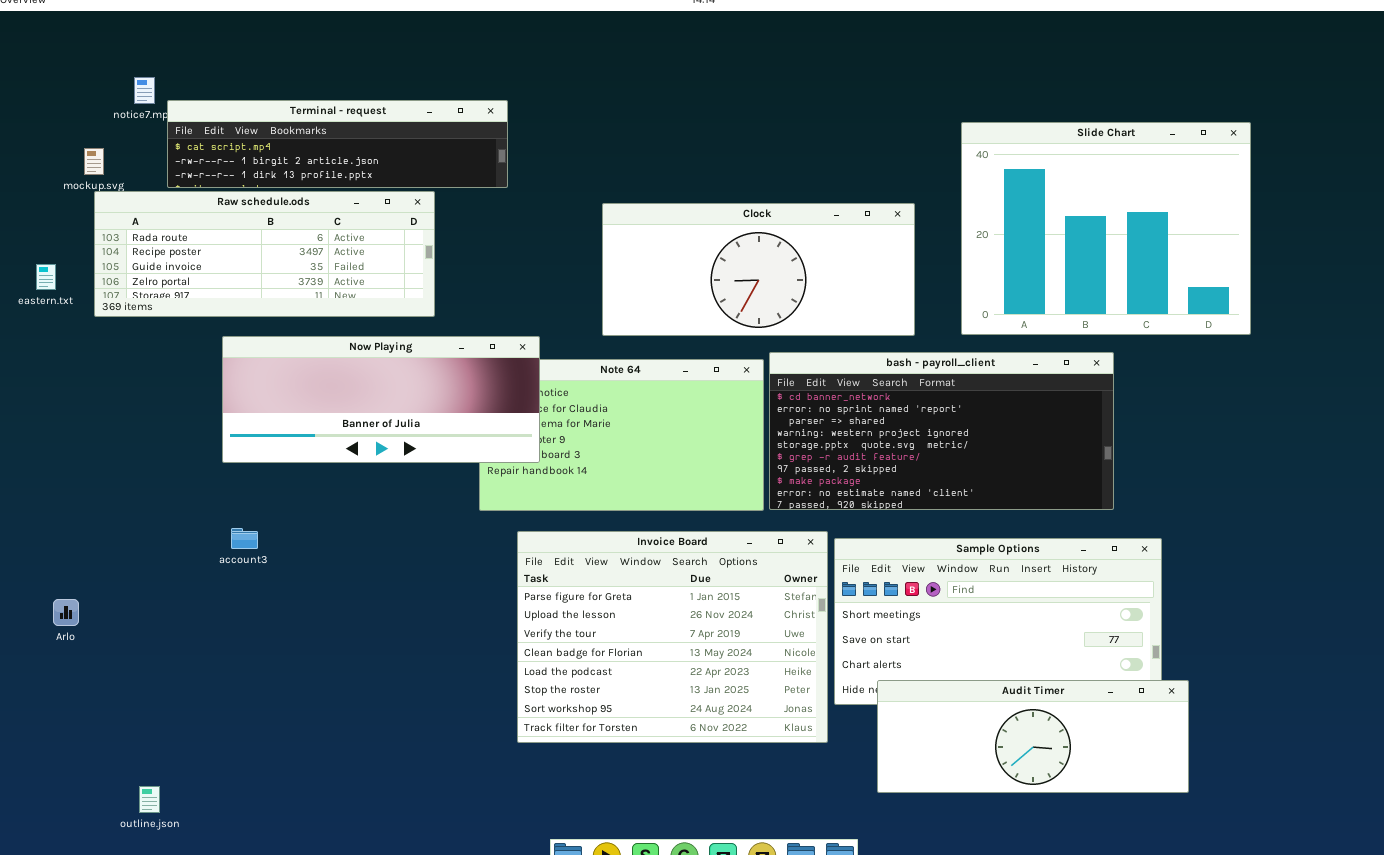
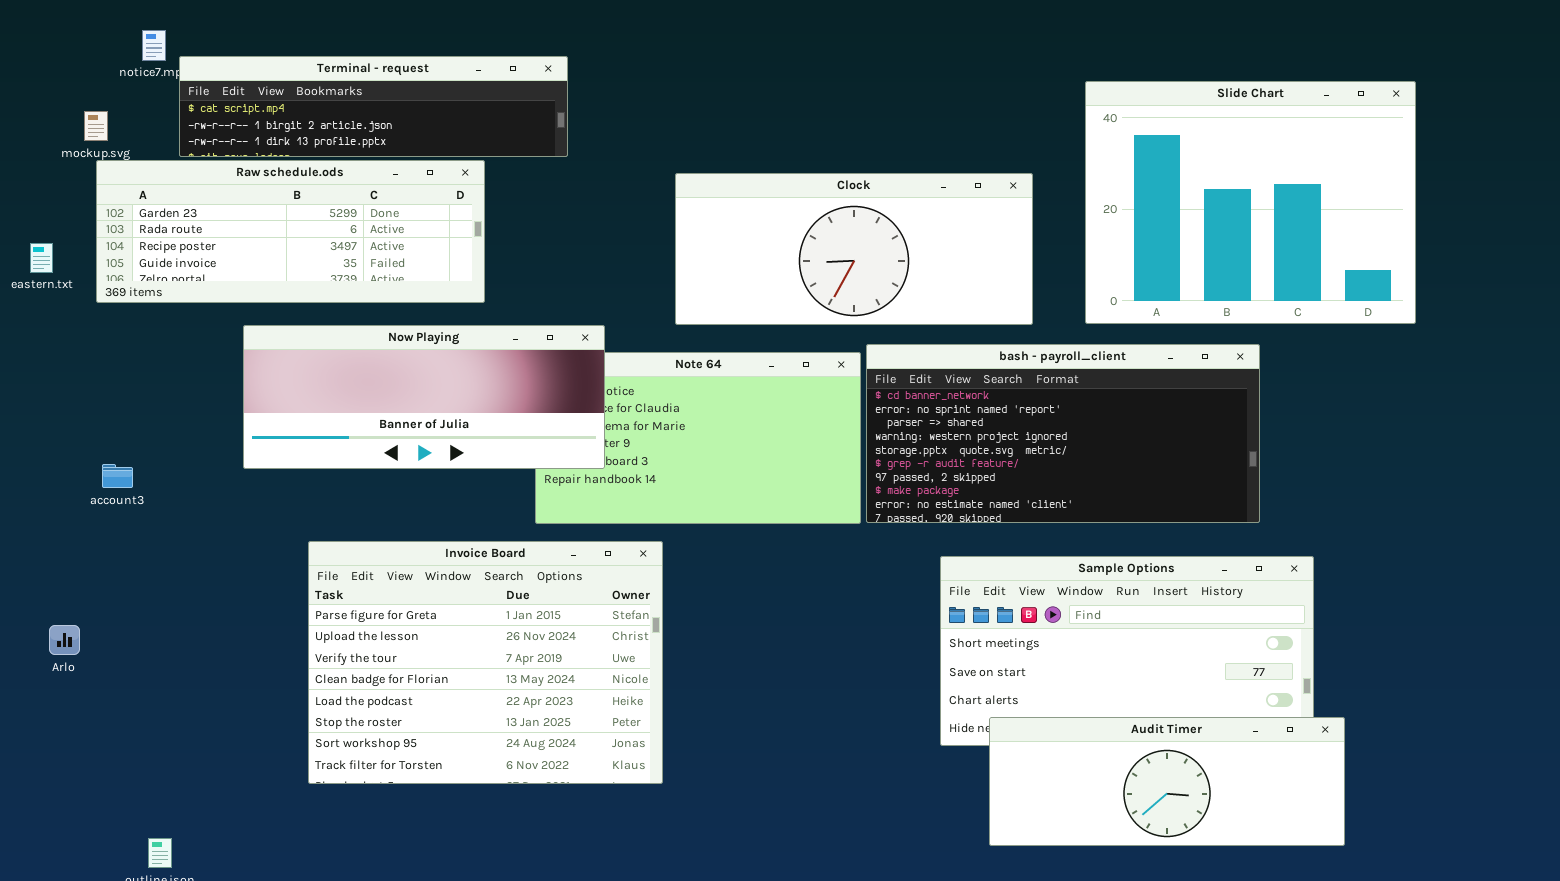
Raw schedule.ods: [94,191,435,317] -> [96,160,485,303], scrolled up 1 row
account3: [231,528,258,549] -> [102,464,133,488], moved
Invoice Board: [517,531,828,743] -> [308,541,663,784], moved

